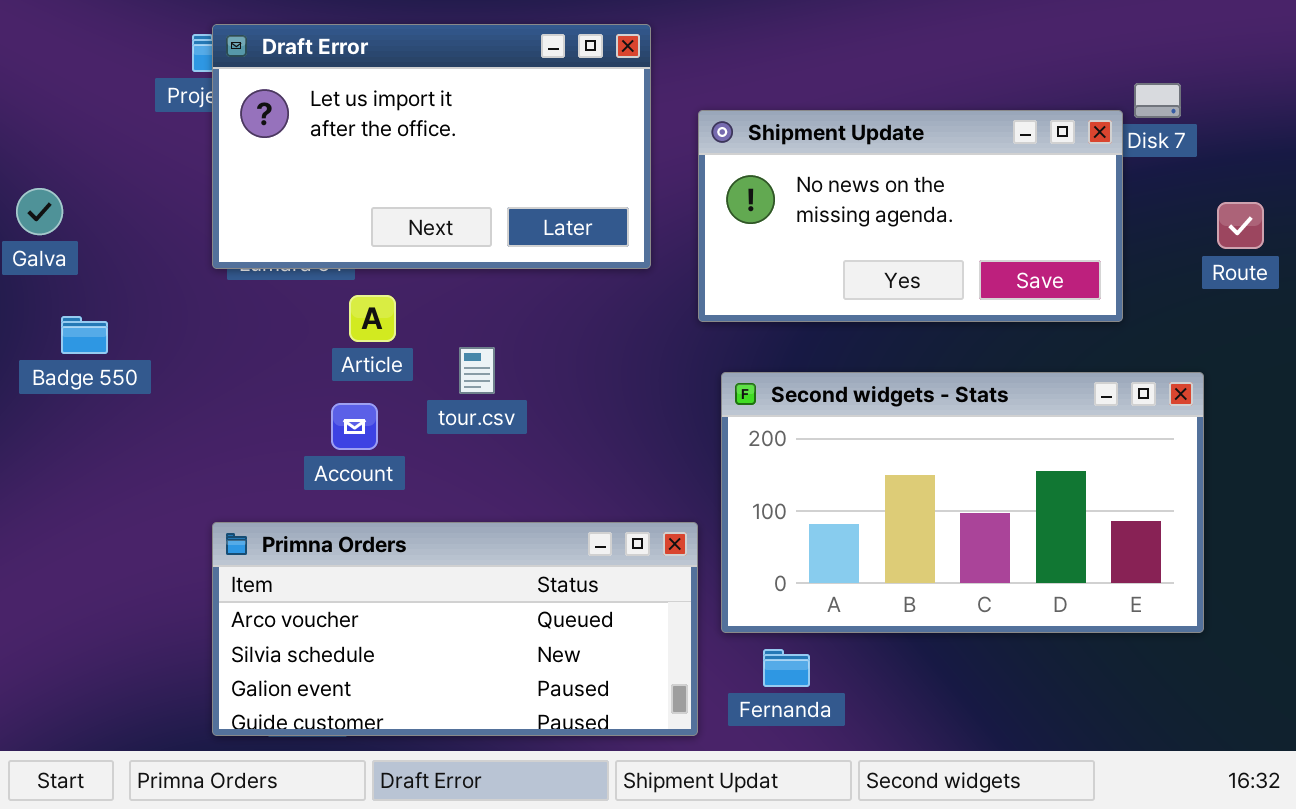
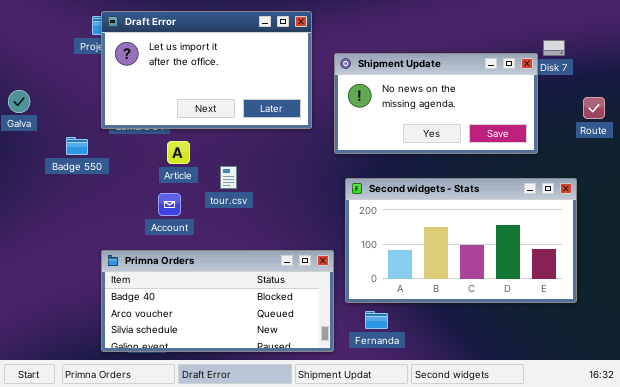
Badge 550: [61,316,108,354] -> [66,137,88,155], moved
Primna Orders: [212,522,698,736] -> [101,250,334,352], scrolled up 1 row

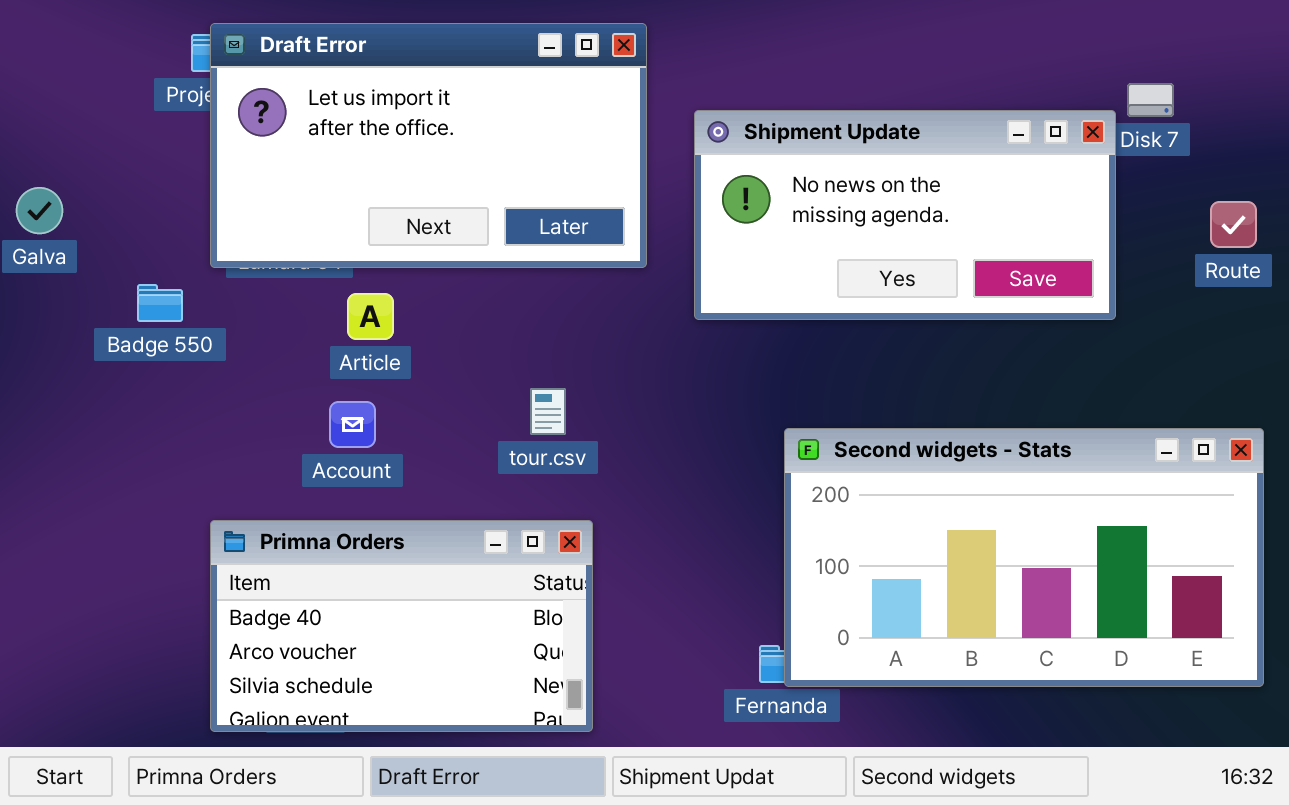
tour.csv: [220,166,237,189] -> [530,388,566,435], moved
Second widgets - Stats: [345,178,577,303] -> [784,428,1264,687], moved
Primna Orders: [101,250,334,352] -> [210,520,593,732], resized

